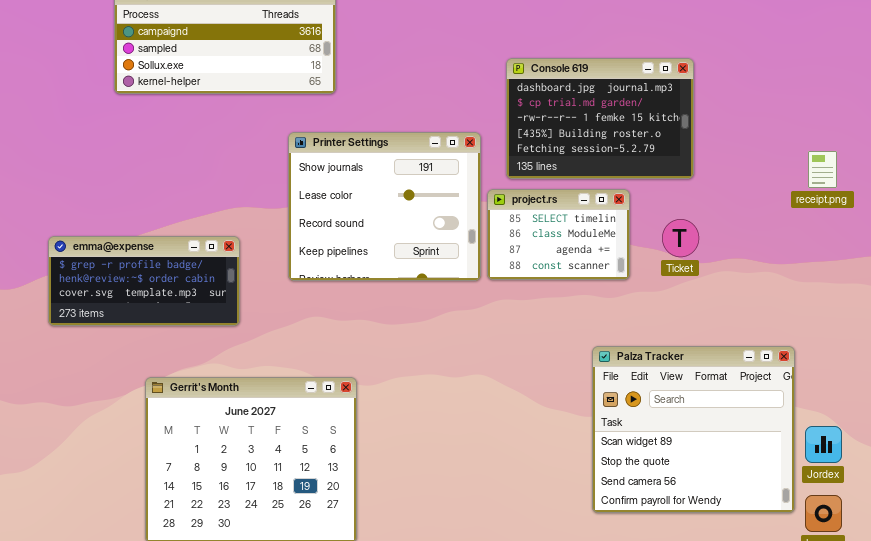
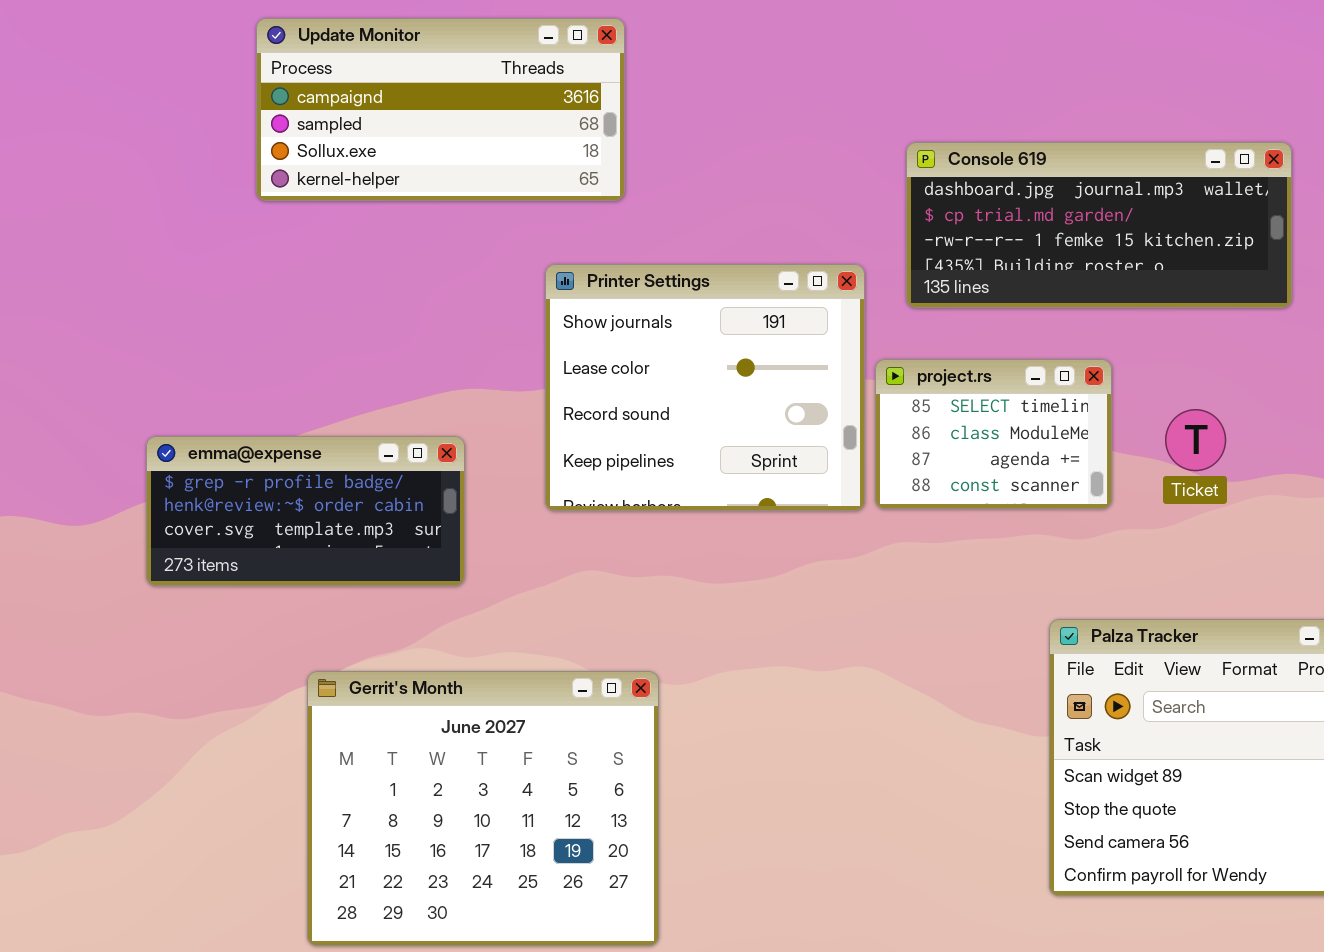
Console 619: [506,58,694,179] -> [906,142,1292,308], resized

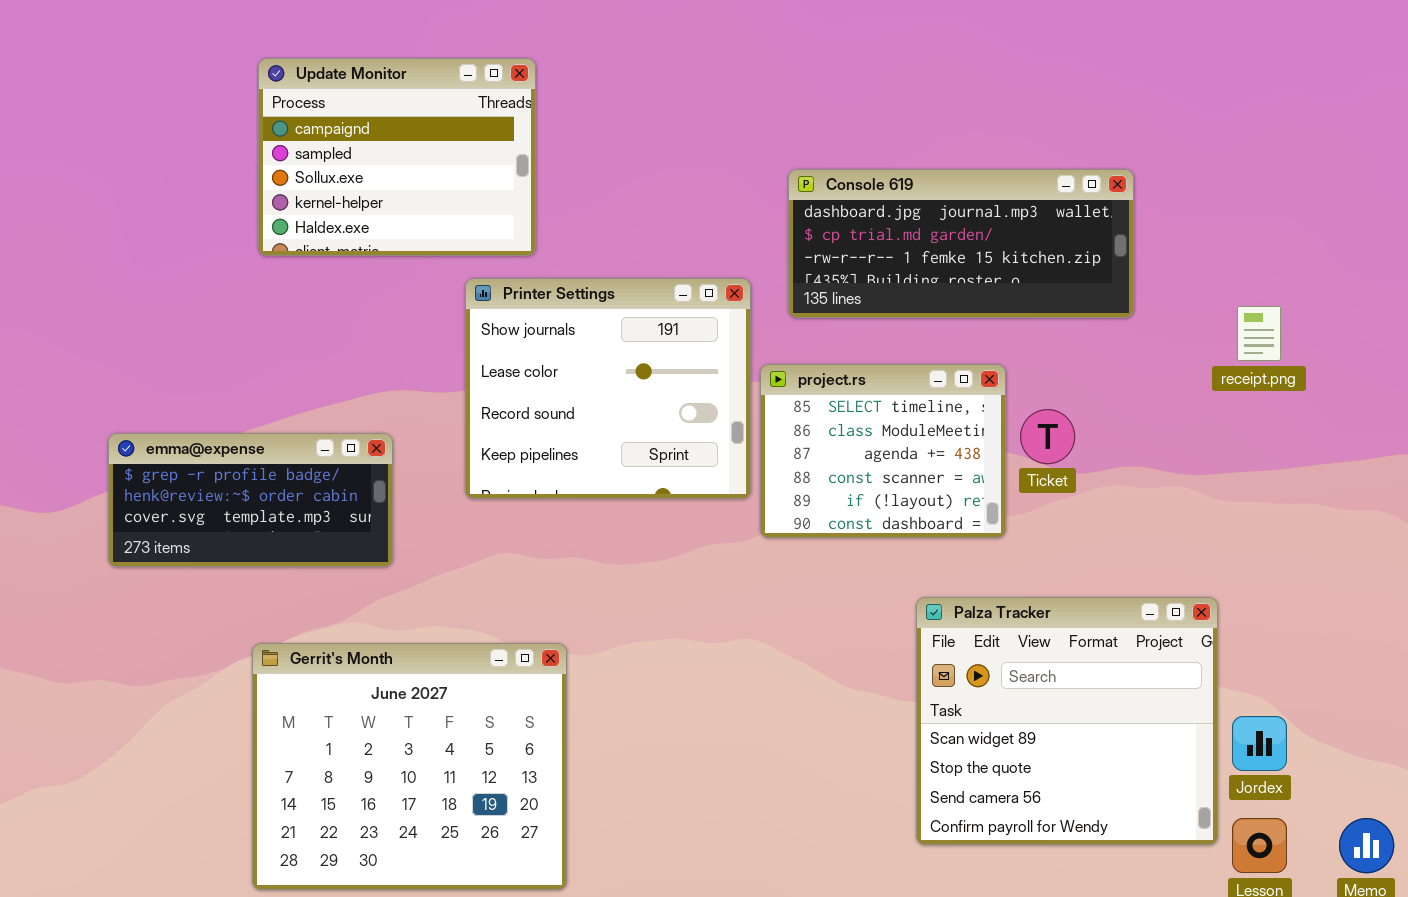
Update Monitor: [256,18,625,201] -> [258,58,536,256], resized
project.rs: [875,359,1112,509] -> [760,364,1006,538], resized

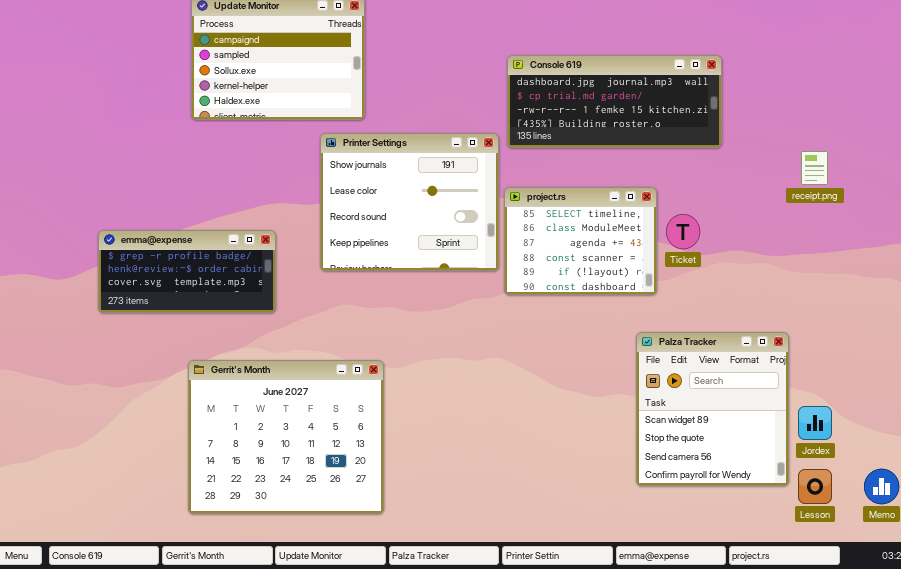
Console 619: [788,169,1134,318] -> [507,55,722,148], moved
Palza Tracker: [916,597,1218,845] -> [636,332,789,486], resized

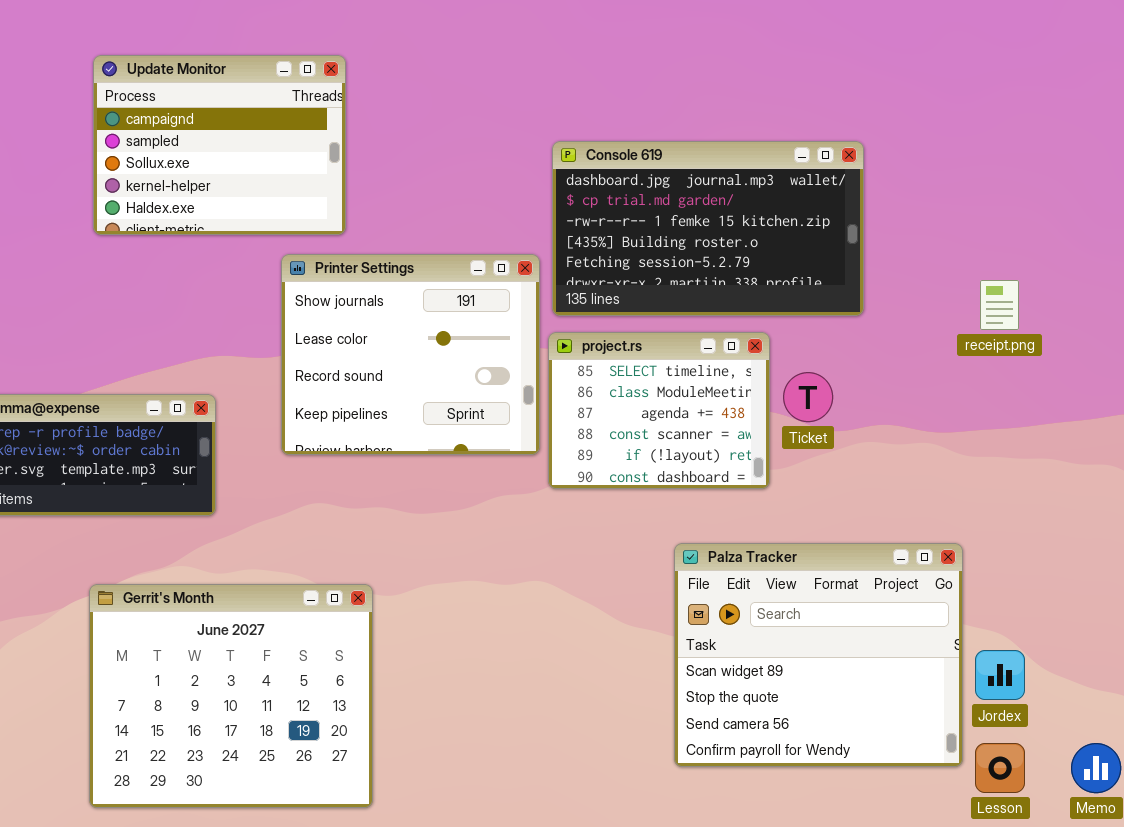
Console 619: [507,55,722,148] -> [552,141,864,316], resized
Palza Tracker: [636,332,789,486] -> [674,543,963,767], resized

